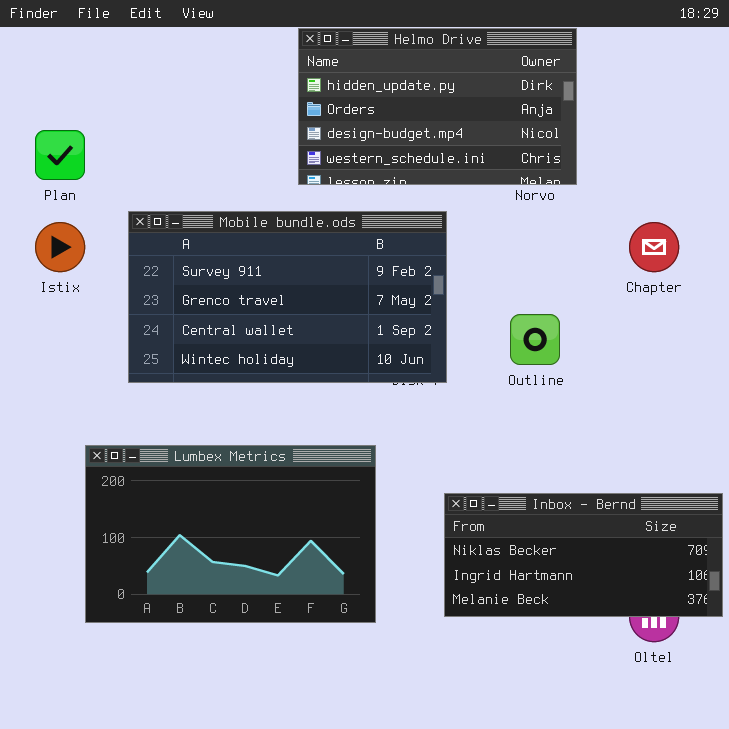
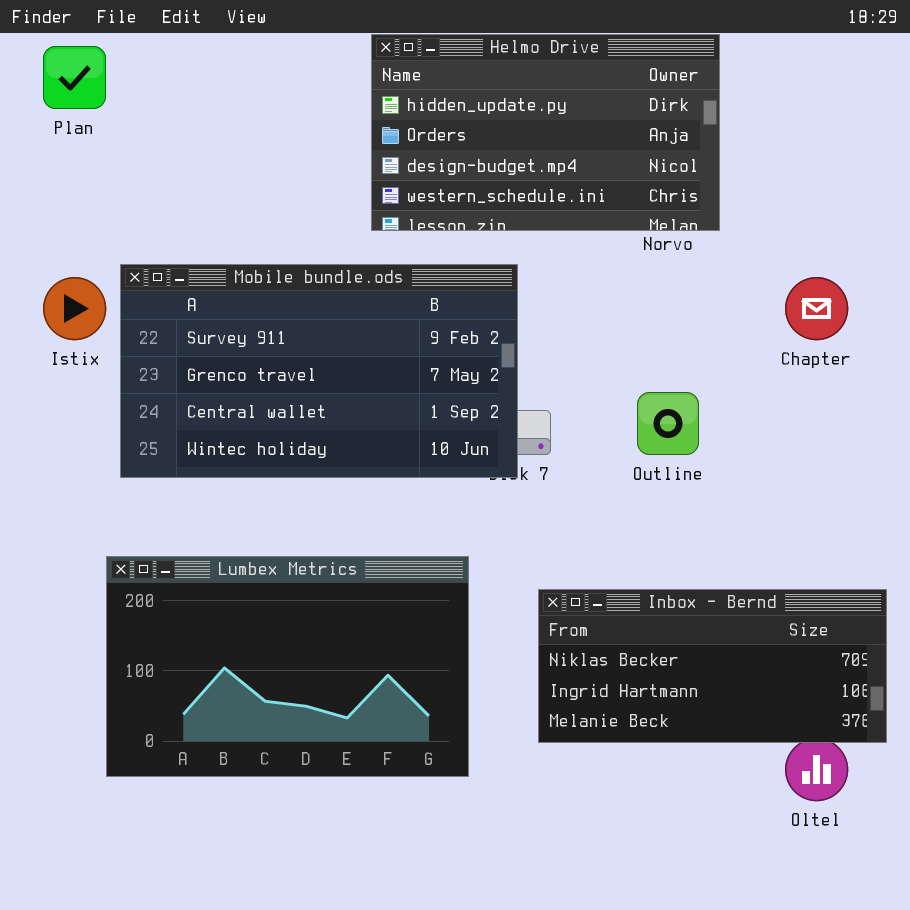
Plan: [35,130,85,180] -> [43,46,106,109], moved
Mobile bundle.ods: [128,211,447,383] -> [120,264,518,478], moved
Inbox - Bernd: [444,493,723,617] -> [538,589,887,743], moved

